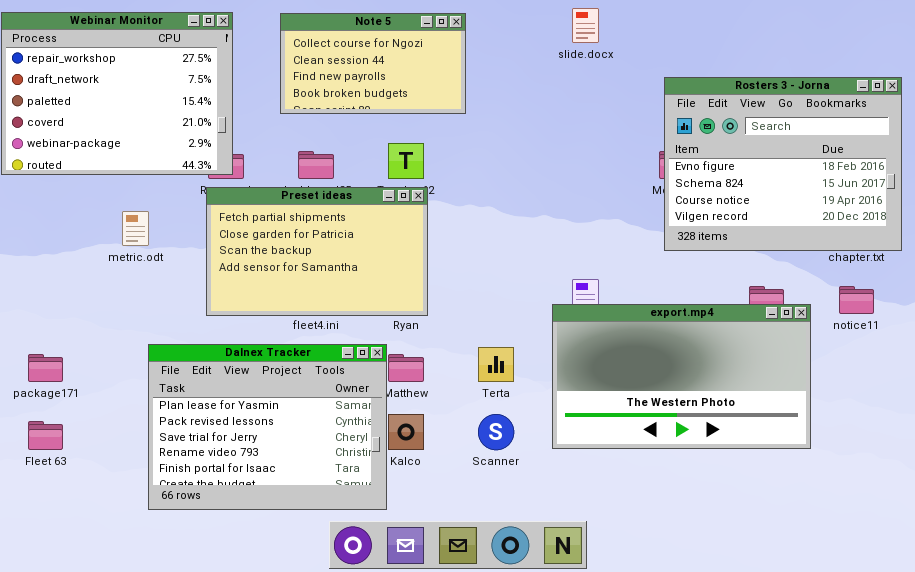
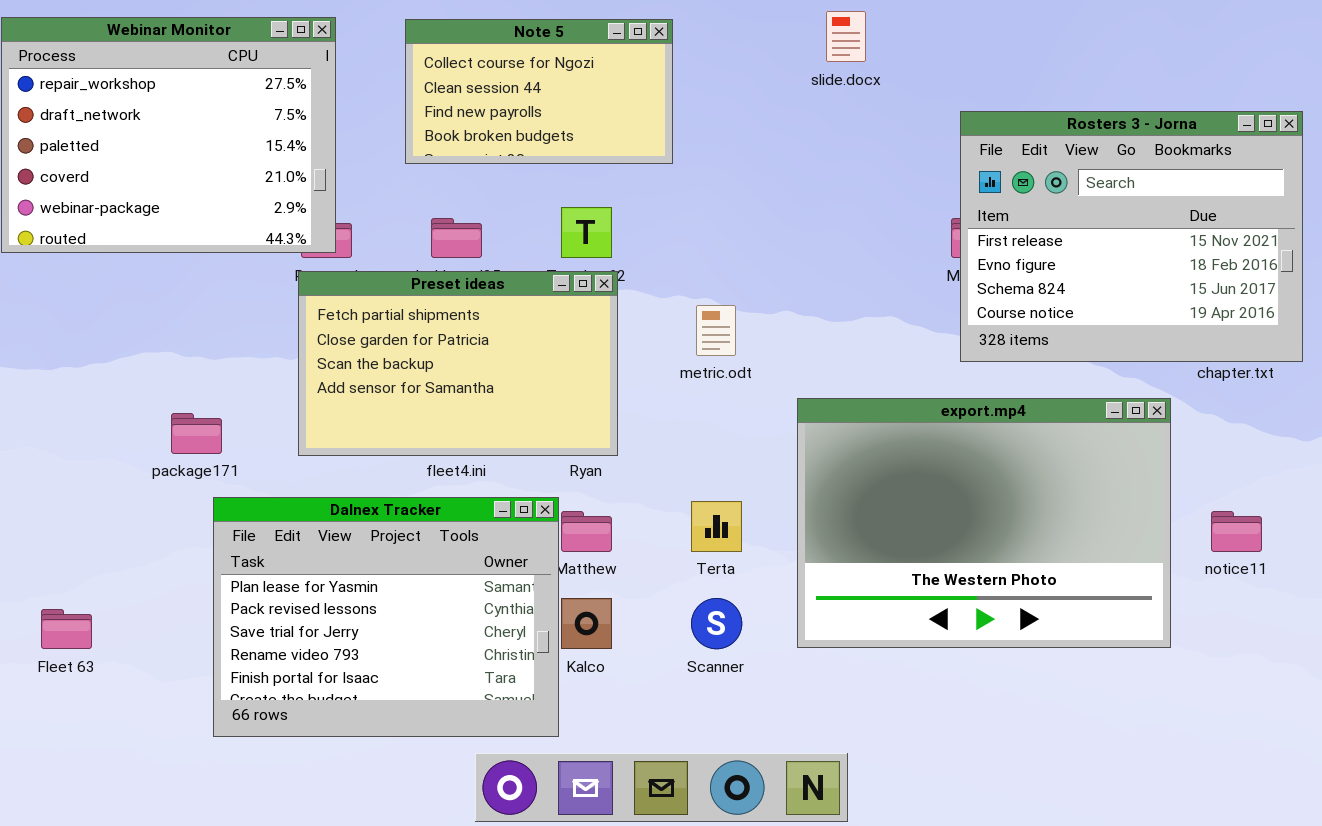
Rosters 3 - Jorna: [664,77,902,251] -> [960,111,1303,362], scrolled up 1 row
metric.odt: [122,211,149,246] -> [696,305,736,356], moved
notice11: [839,286,874,314] -> [1211,511,1262,552], moved
export.mp4: [552,304,811,449] -> [797,398,1171,648], resized
package171: [28,354,63,382] -> [171,413,222,454], moved

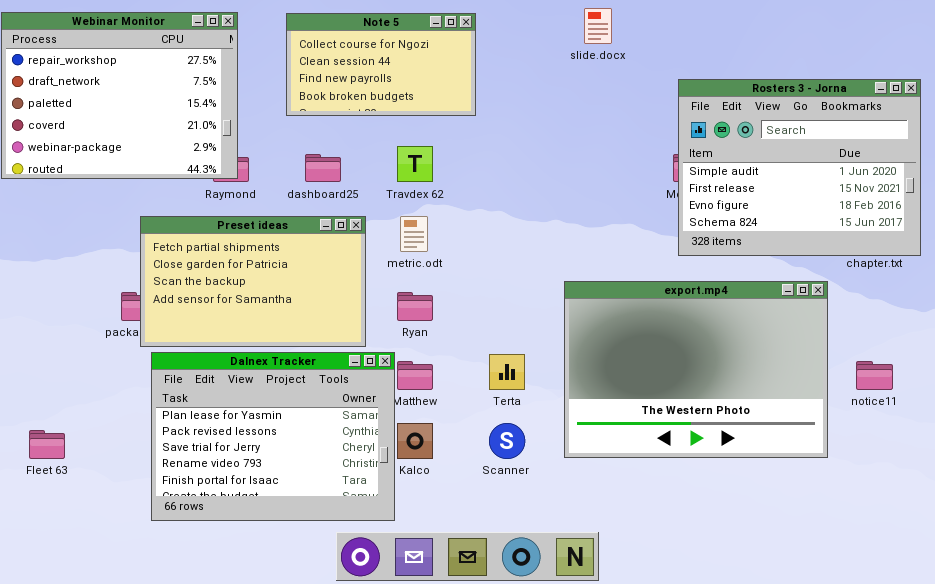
Rosters 3 - Jorna: [960,111,1303,362] -> [678,79,921,256], scrolled up 1 row
Preset ideas: [298,271,618,456] -> [140,216,366,347], moved
metric.odt: [696,305,736,356] -> [400,216,428,252], moved

